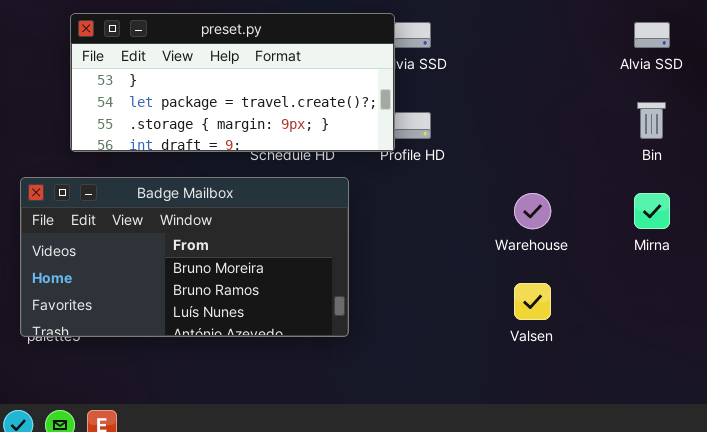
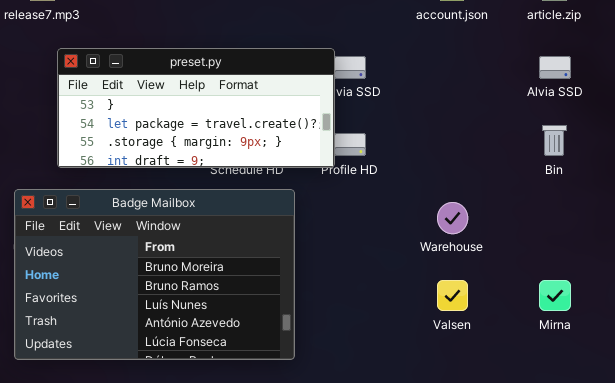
Badge Mailbox: [20,177,349,337] -> [14,189,295,360], resized
Mirna: [634,193,670,229] -> [539,280,571,311], moved

